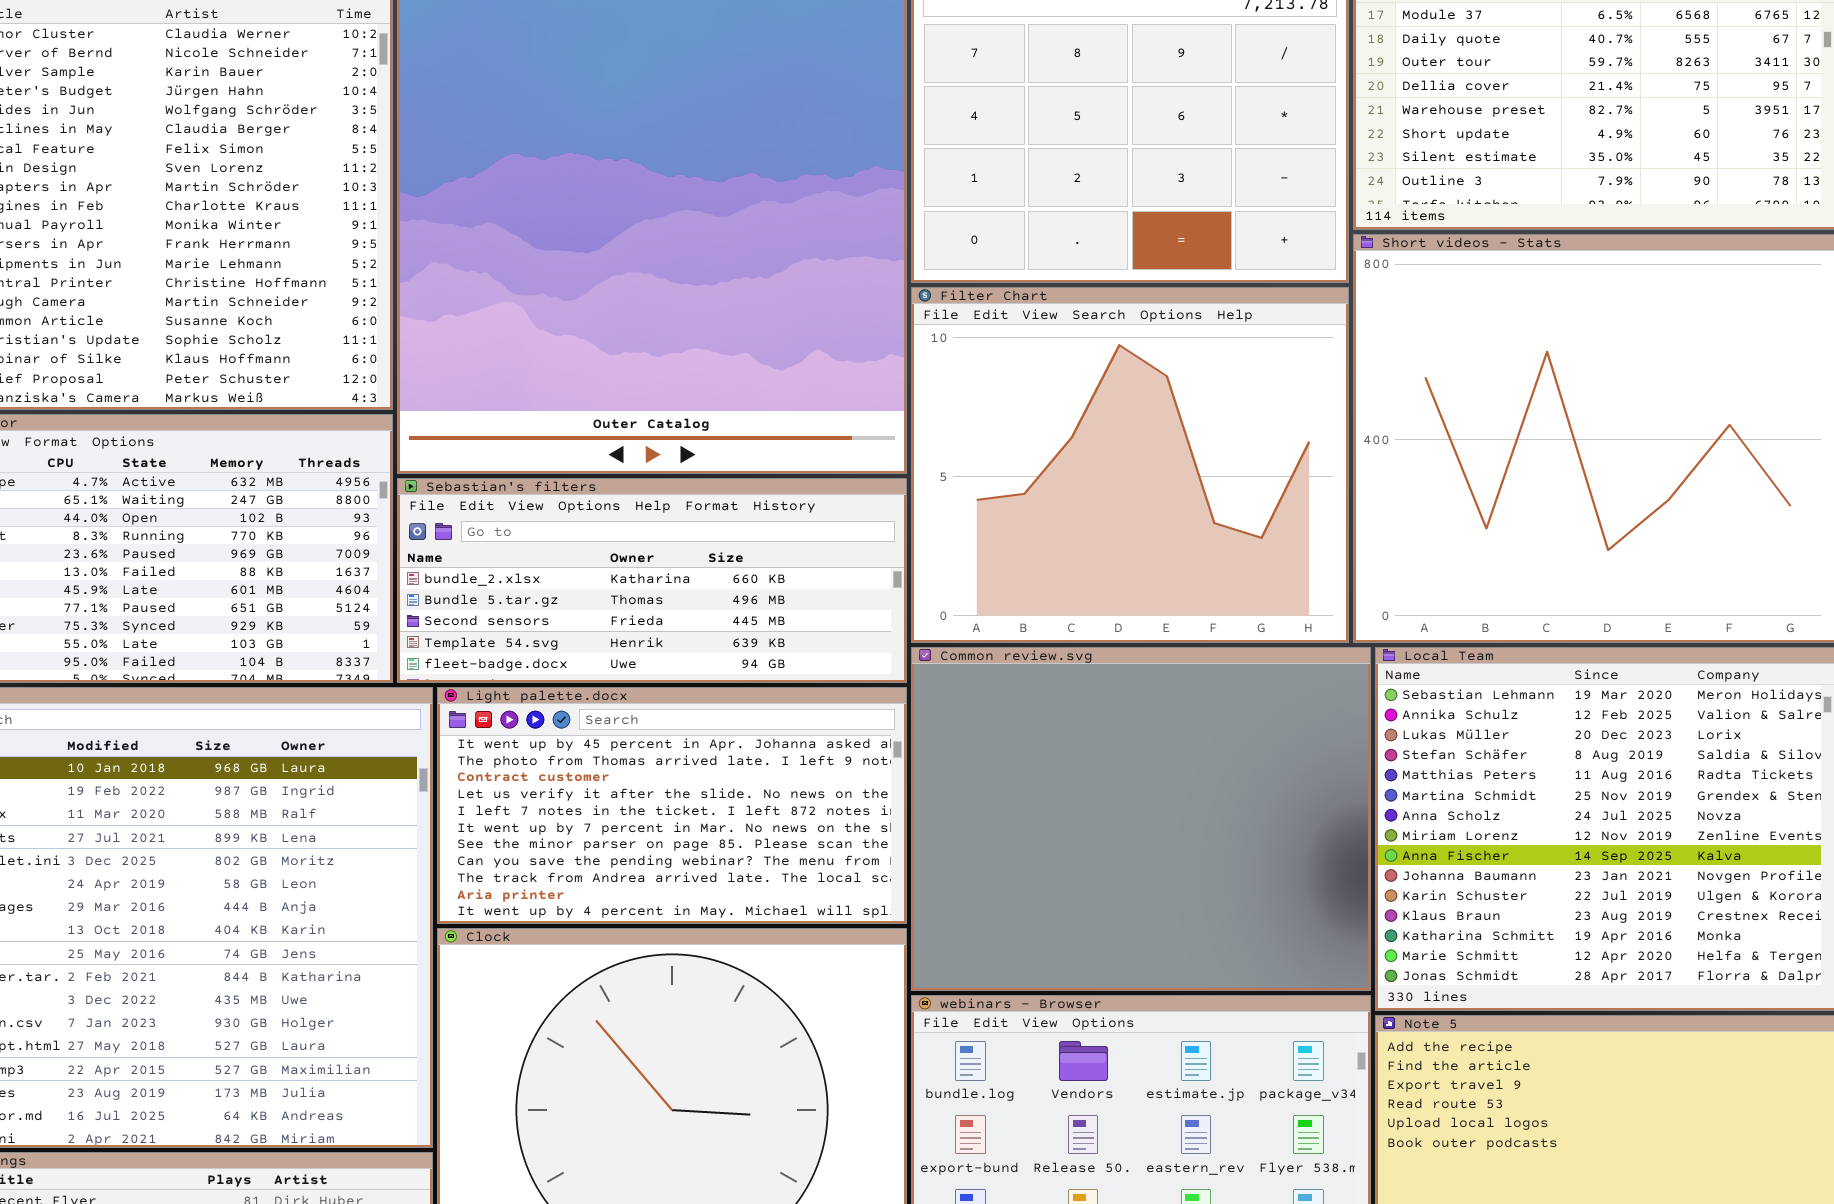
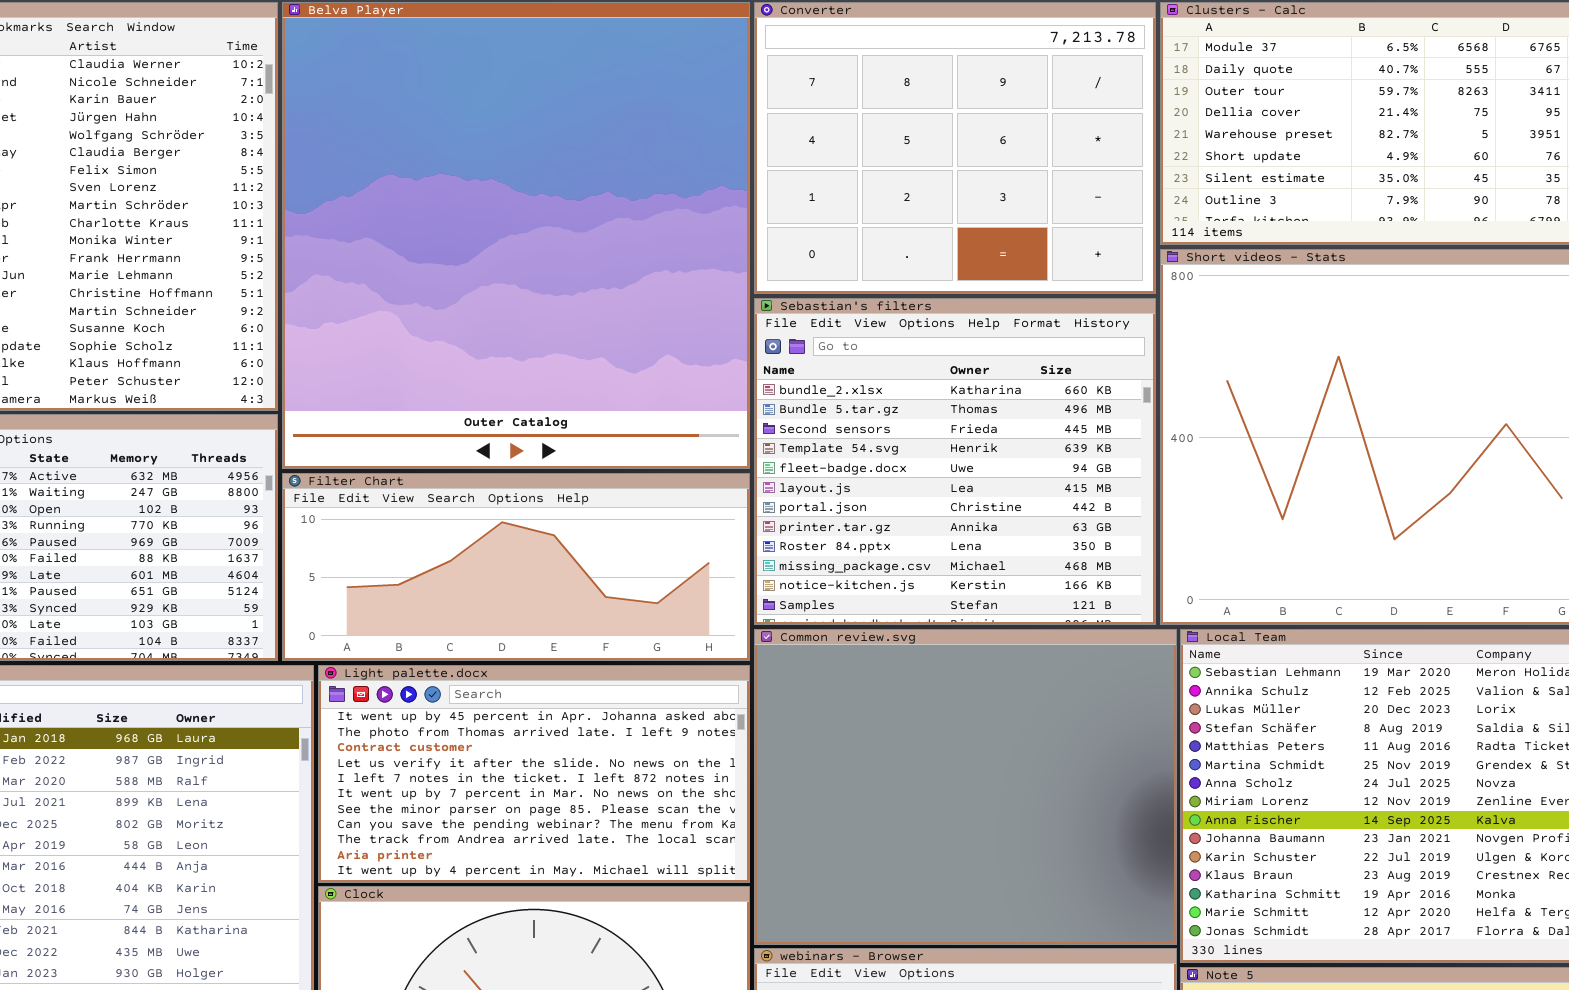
Filter Chart: [911,287,1349,643] -> [282,473,750,661], moved, resized
Sebastian's filters: [397,478,907,683] -> [754,298,1156,625], moved, resized

